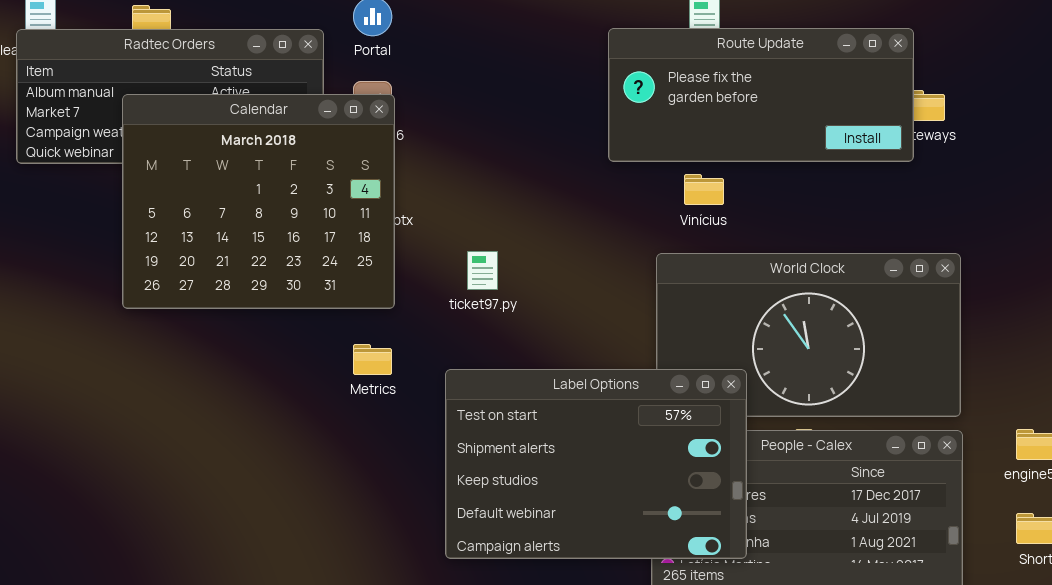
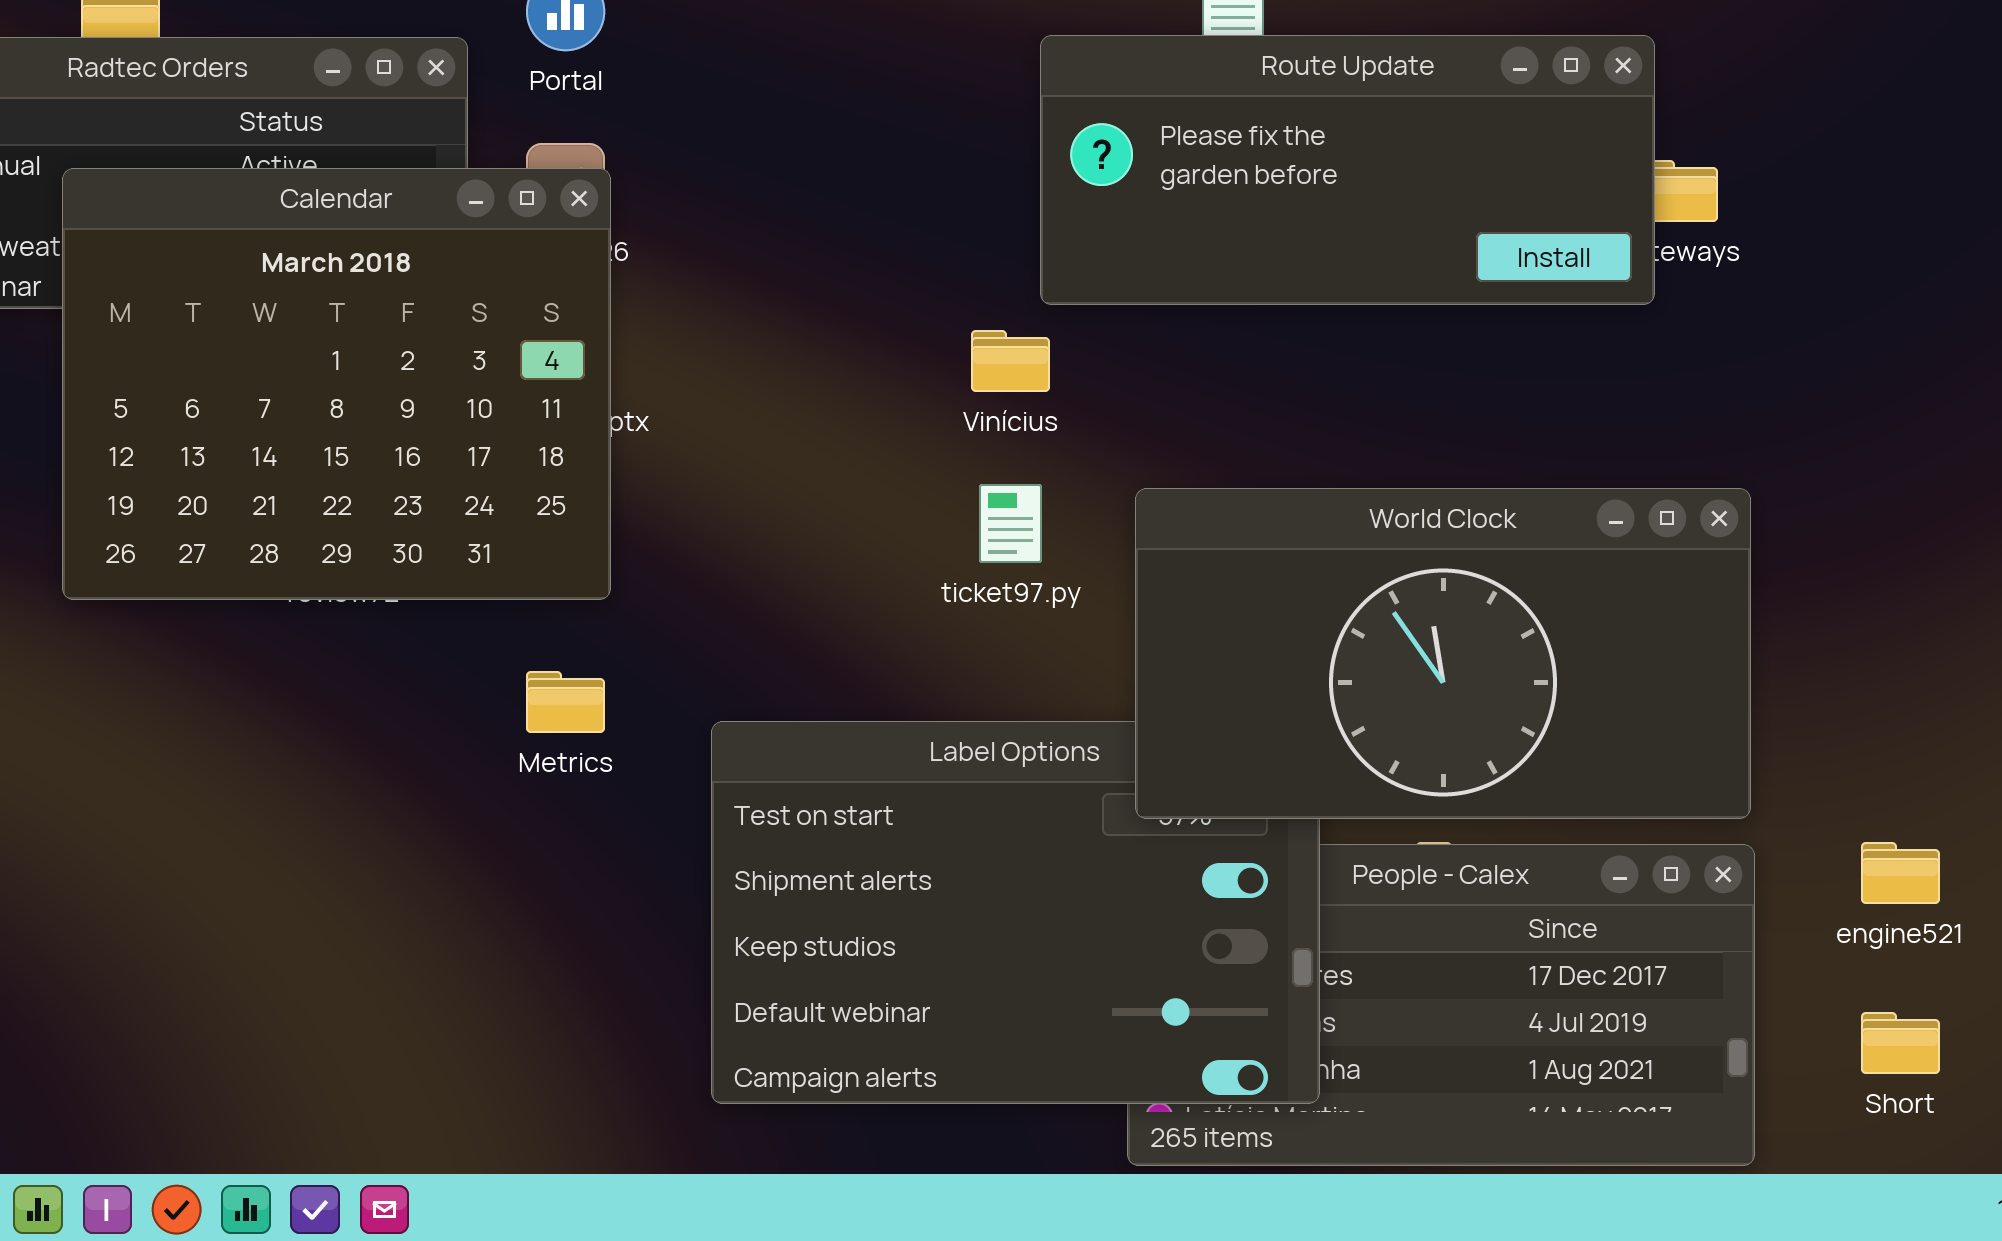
Vinícius: [684,174,724,205] -> [971,330,1050,392], moved
ticket97.py: [467,251,498,290] -> [979,484,1042,563], moved
World Clock: [656,253,961,417] -> [1135,488,1751,819], raised

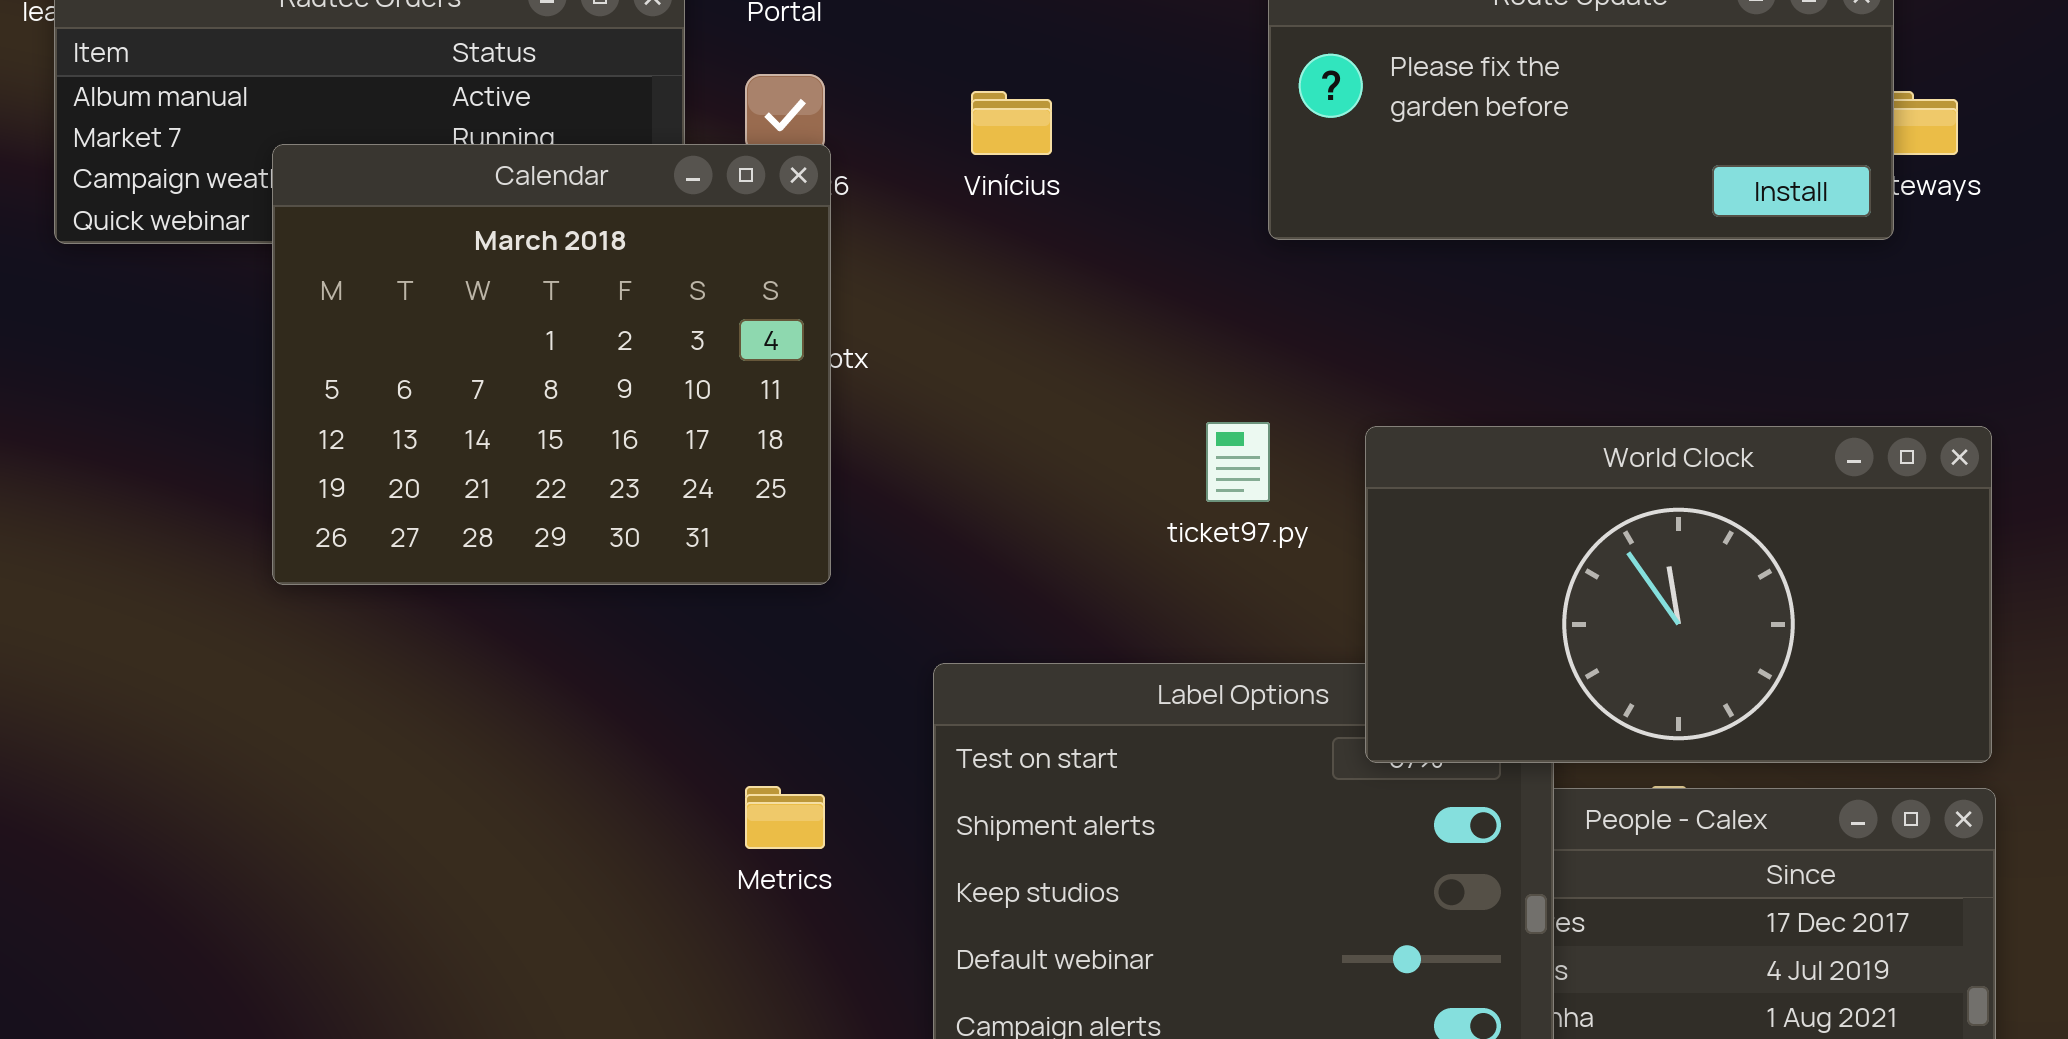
Calendar: [62,168,611,600] -> [272,144,831,585], moved
Vinícius: [971,330,1050,392] -> [971,91,1052,155], moved
Metrics: [526,671,605,733] -> [745,786,825,849], moved

